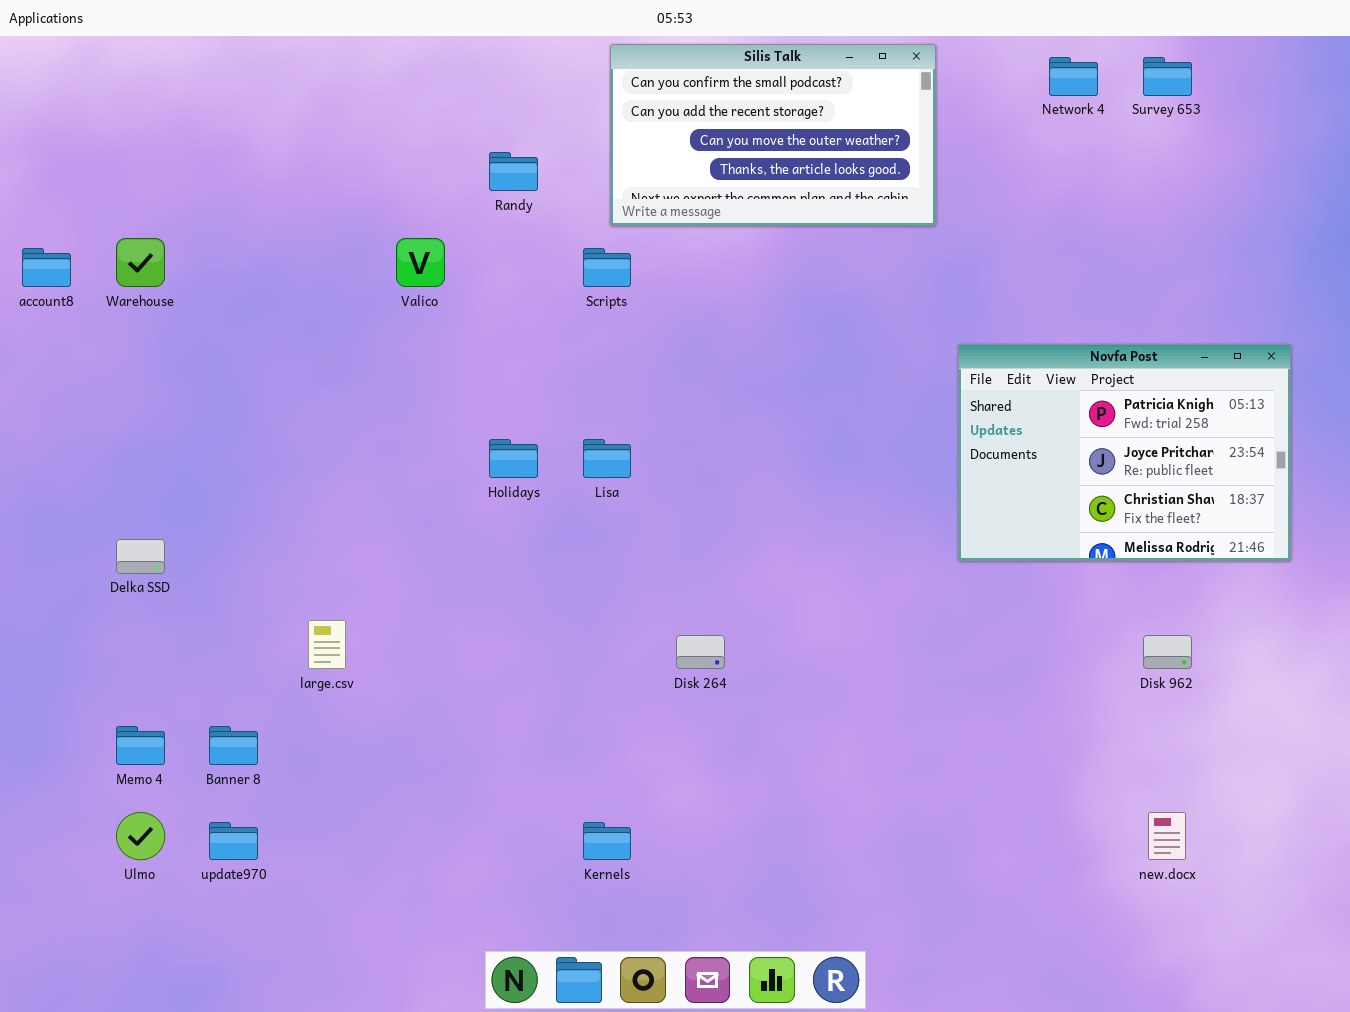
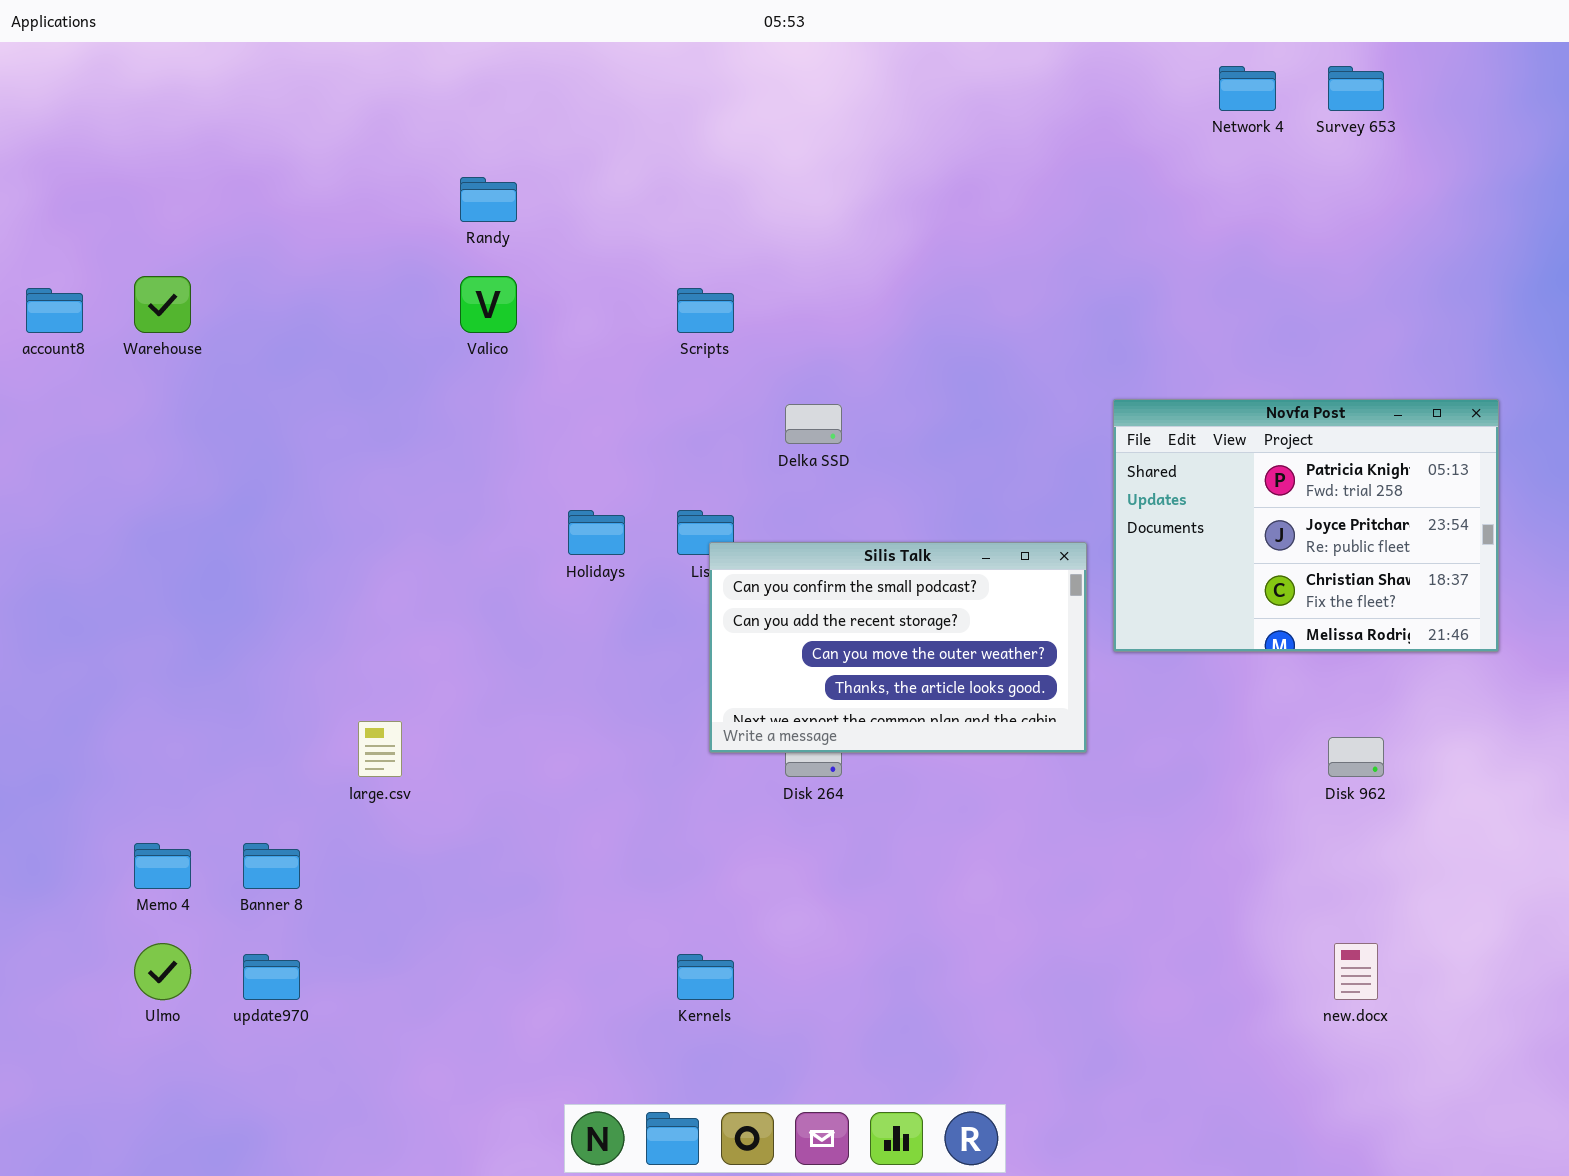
Silis Talk: [610,44,936,226] -> [709,542,1087,753], moved
Randy: [489,152,538,191] -> [460,177,517,222], moved
Delka SSD: [116,539,165,574] -> [785,404,842,444], moved

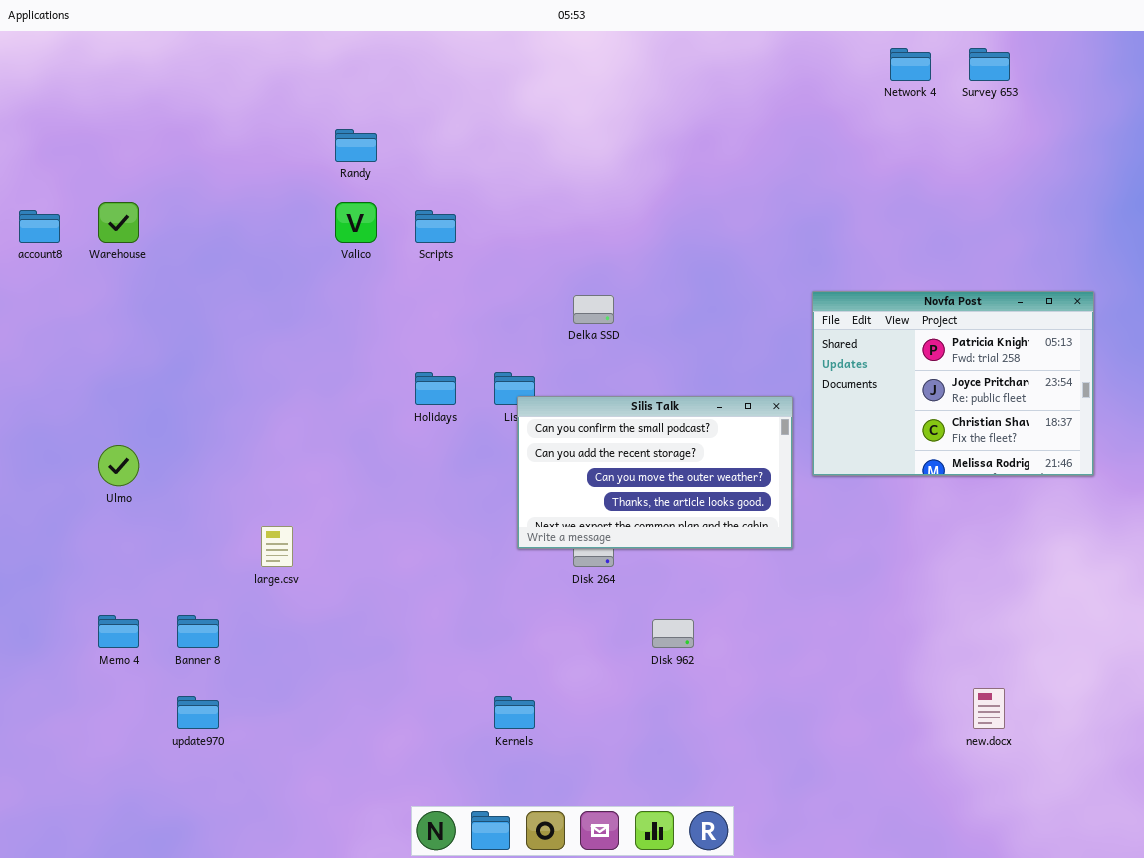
Scripts: [677,288,734,333] -> [415,210,456,243], moved
Disk 962: [1328,737,1384,777] -> [652,619,694,648], moved
Ulmo: [134,943,191,1000] -> [98,445,139,486], moved

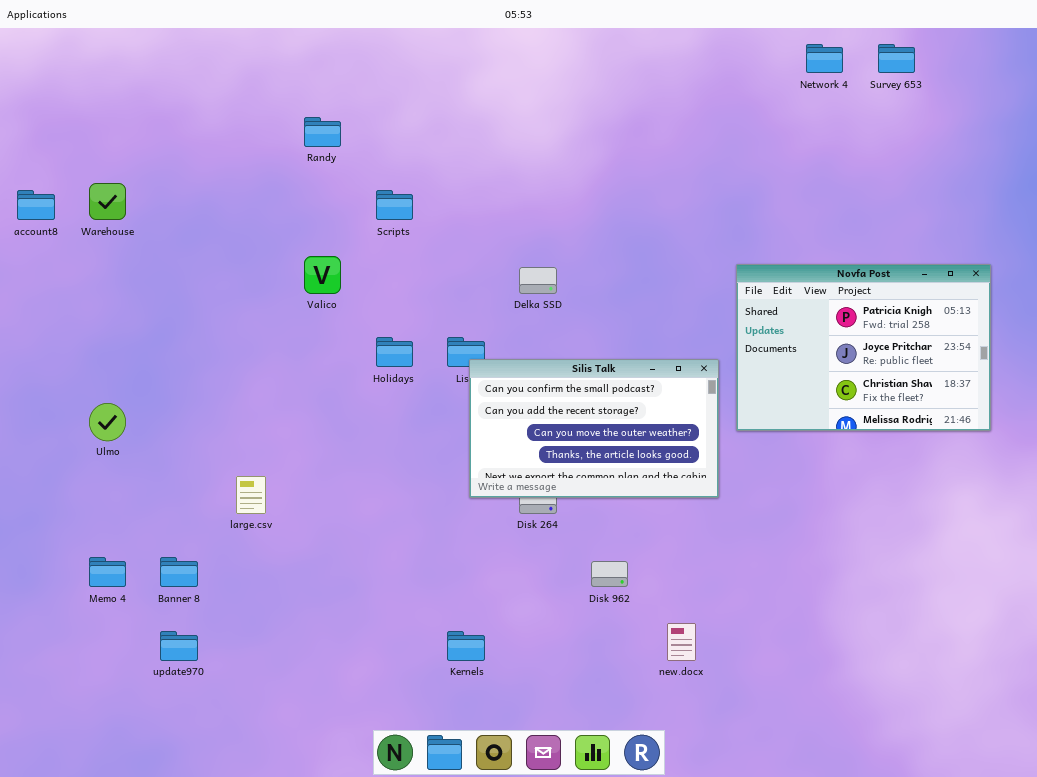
Valico: [335,202,377,243] -> [304,256,341,294], moved
new.docx: [973,688,1005,729] -> [667,623,696,661], moved

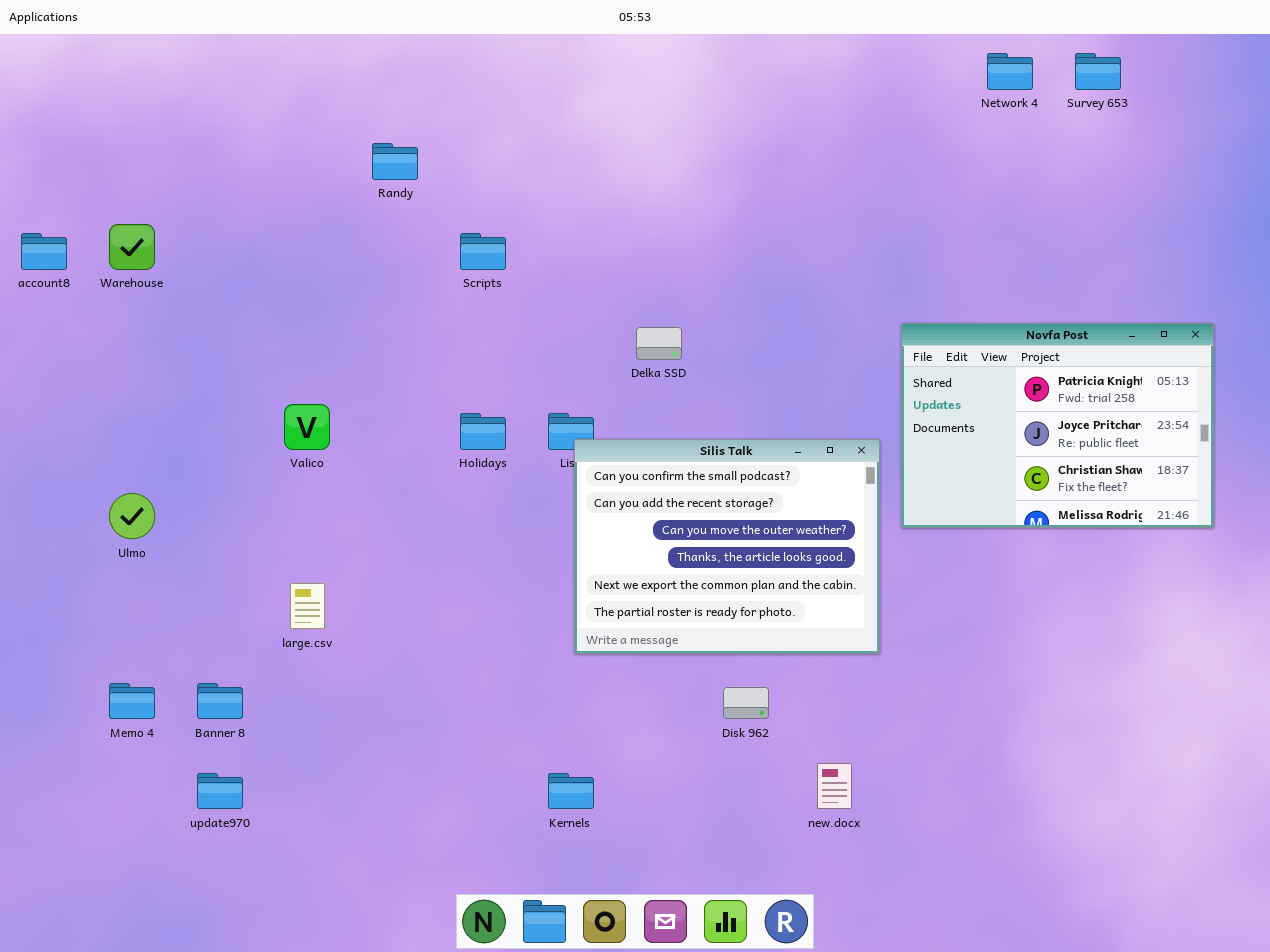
Valico: [304,256,341,294] -> [284,404,330,450], moved
Silis Talk: [469,359,719,498] -> [574,439,880,654], resized

